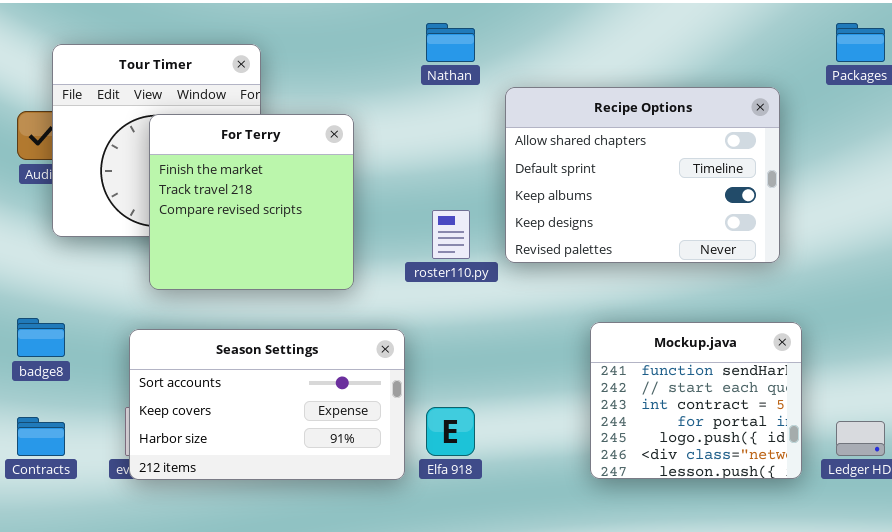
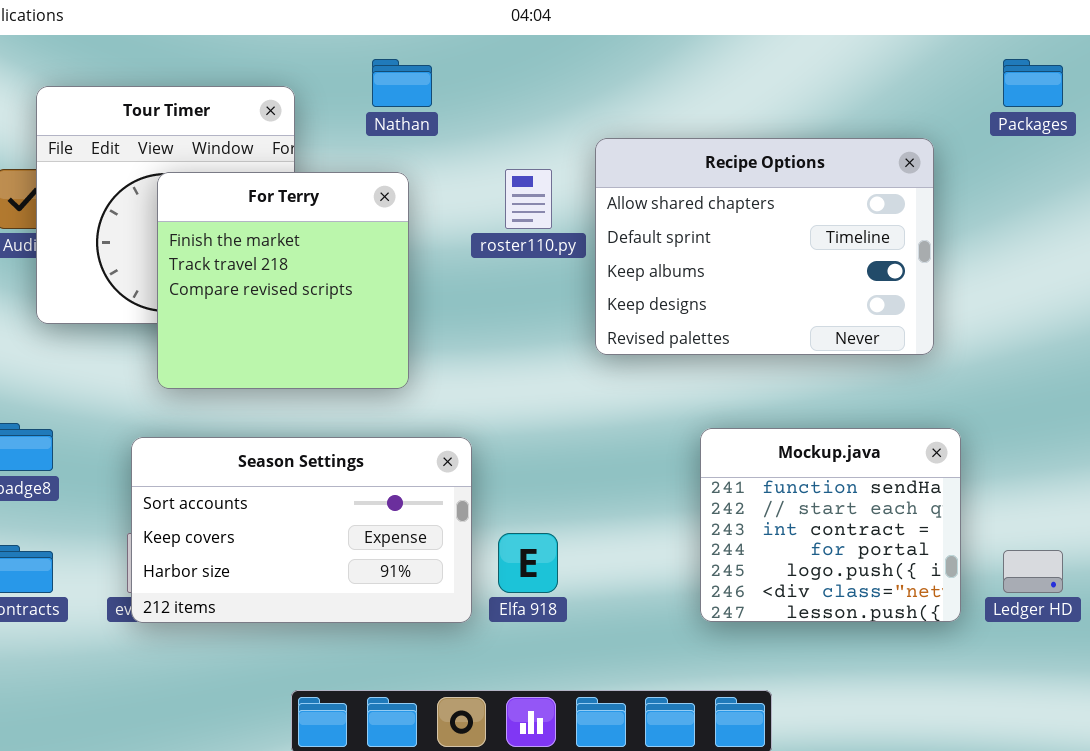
Nathan: [426,23,475,62] -> [372,59,432,107], moved
roster110.py: [432,210,470,259] -> [505,169,552,229], moved

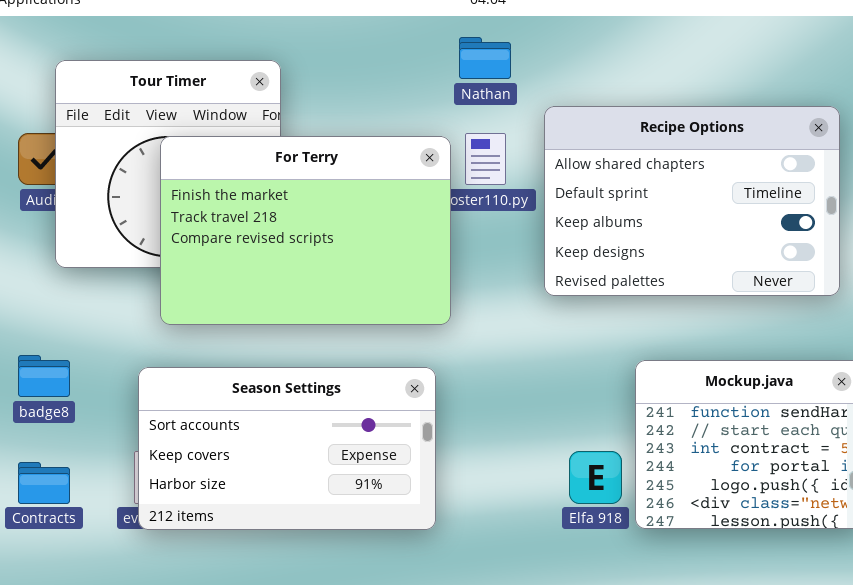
Nathan: [372,59,432,107] -> [459,37,511,79], moved
For Terry: [157,172,409,389] -> [160,136,451,325], resized
Elfa 918: [498,533,558,593] -> [569,451,622,504], moved

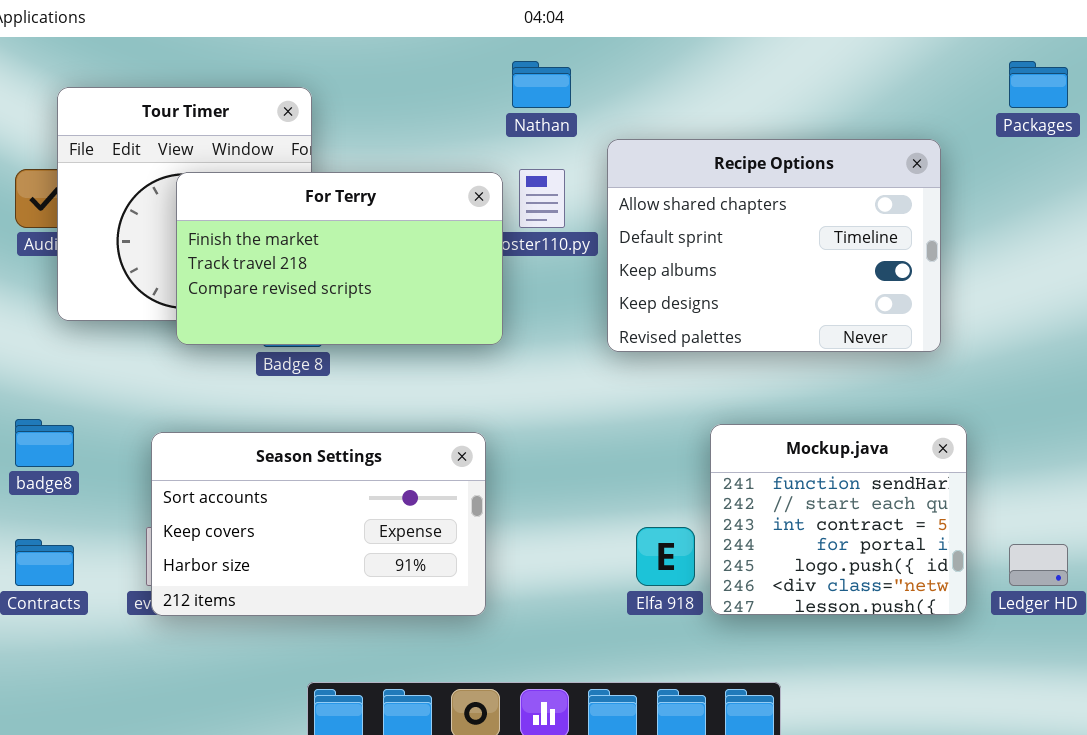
For Terry: [160,136,451,325] -> [176,172,503,345], resized

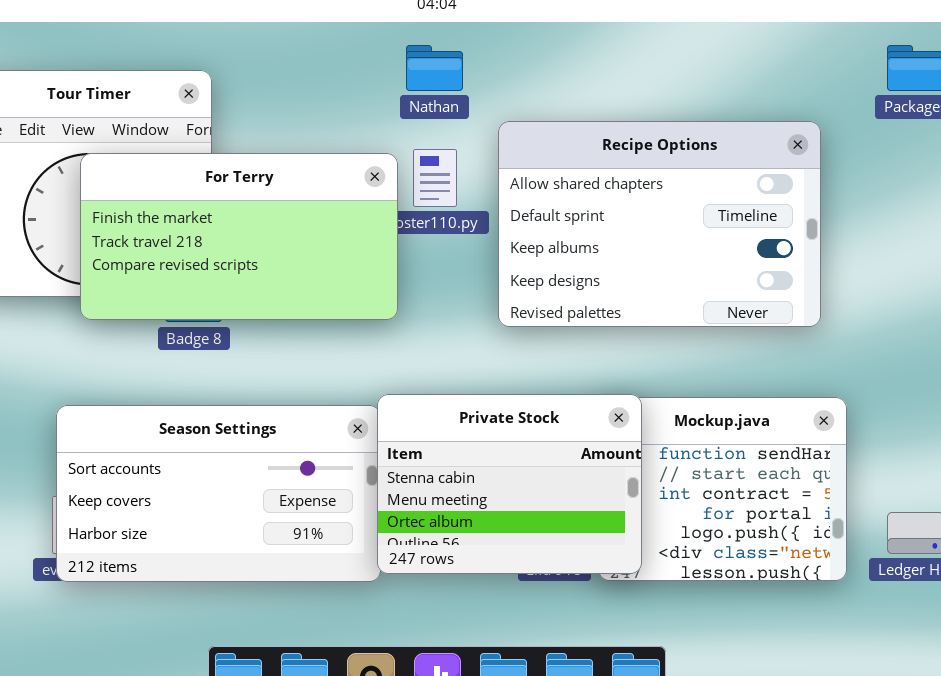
Private Stock: none -> [377,394,642,574], opened

